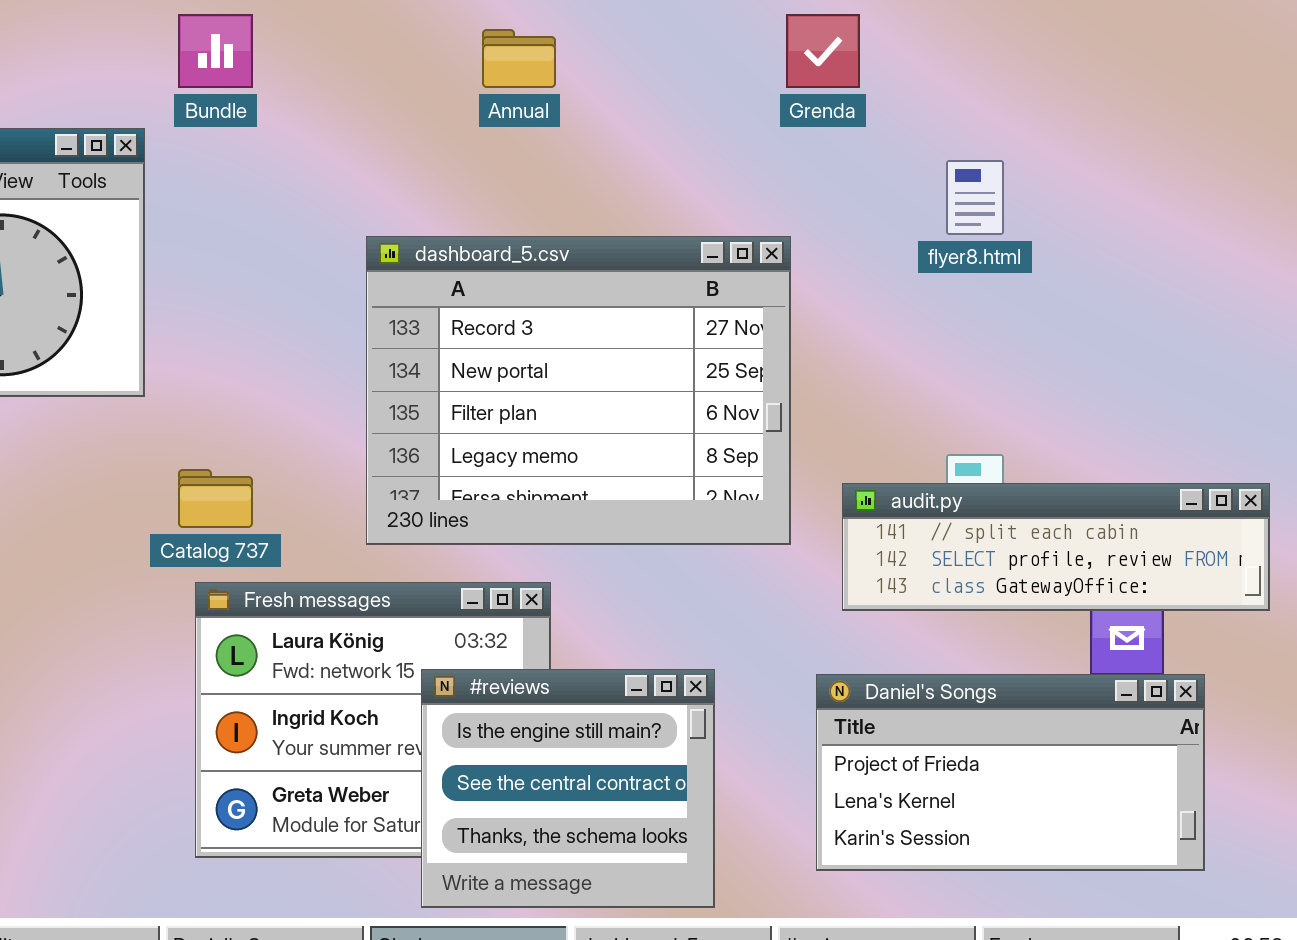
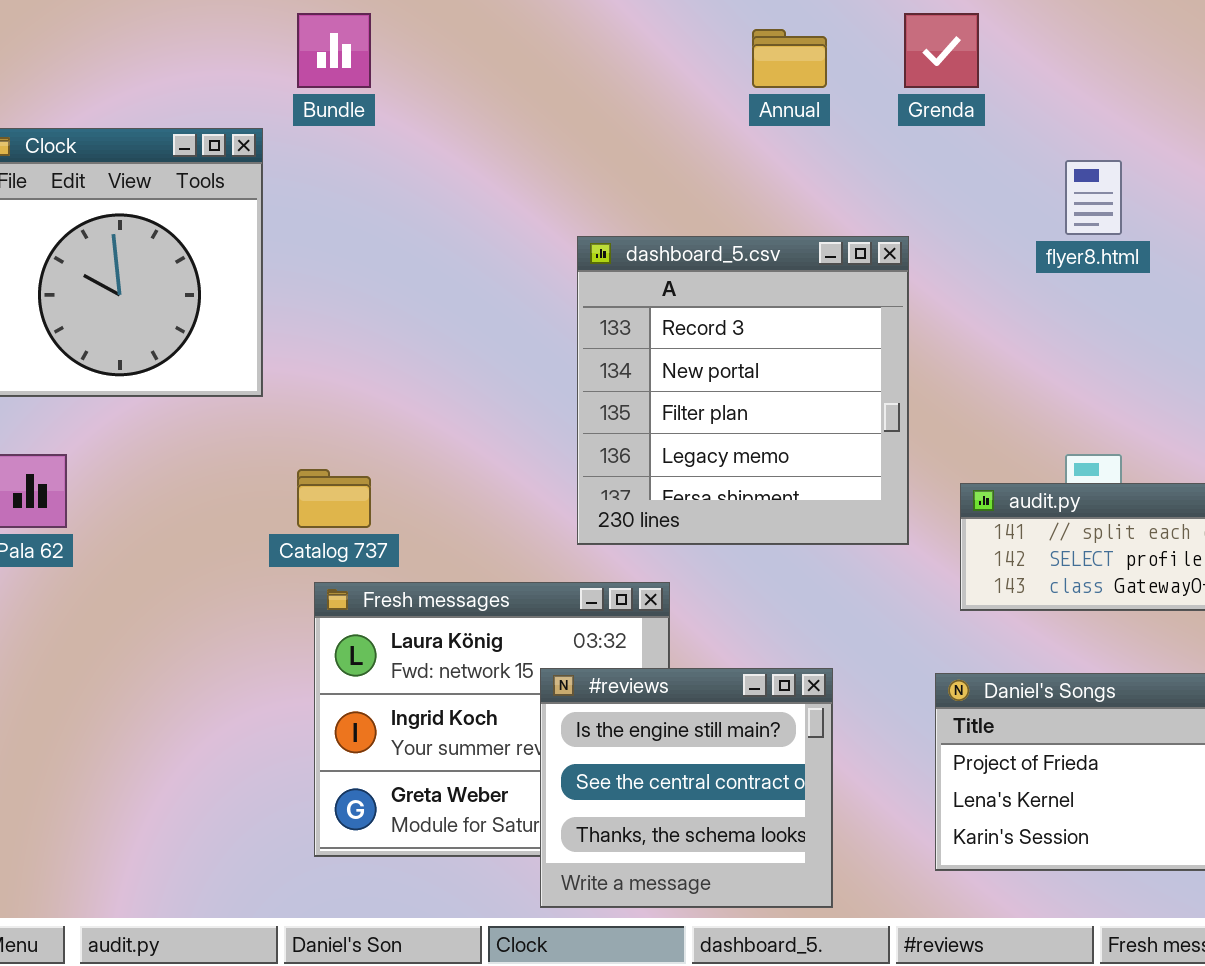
Annual: [482,29,556,88] -> [752,29,827,88], moved
dashboard_5.csv: [366,236,791,545] -> [577,236,909,545], resized

